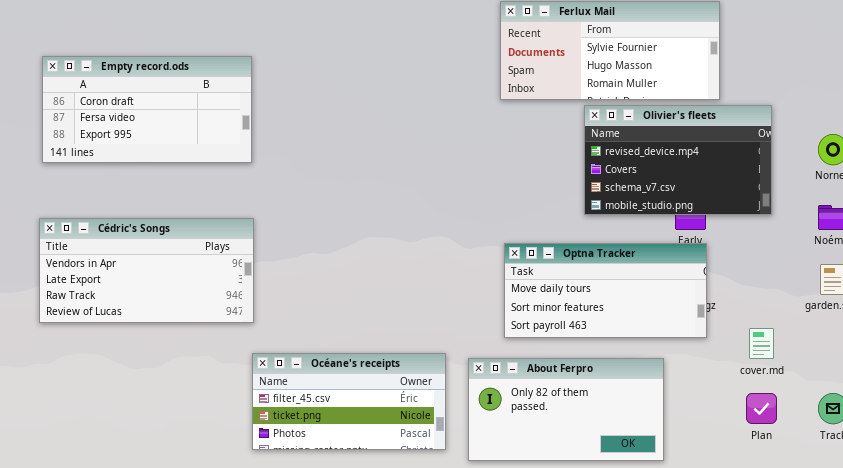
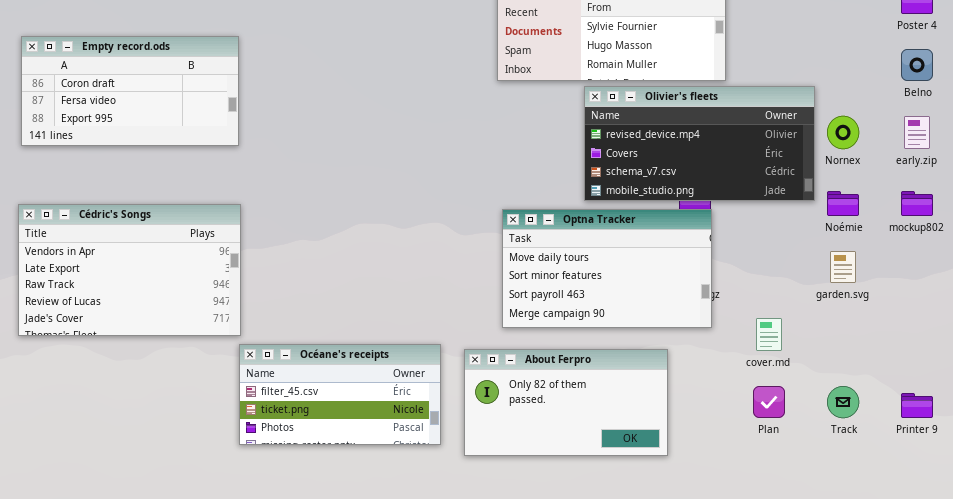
Olivier's fleets: [584,105,772,215] -> [584,86,815,201], resized
Cédric's Songs: [39,218,254,323] -> [18,204,241,336], resized
Optna Tracker: [504,243,707,338] -> [502,209,712,328], resized

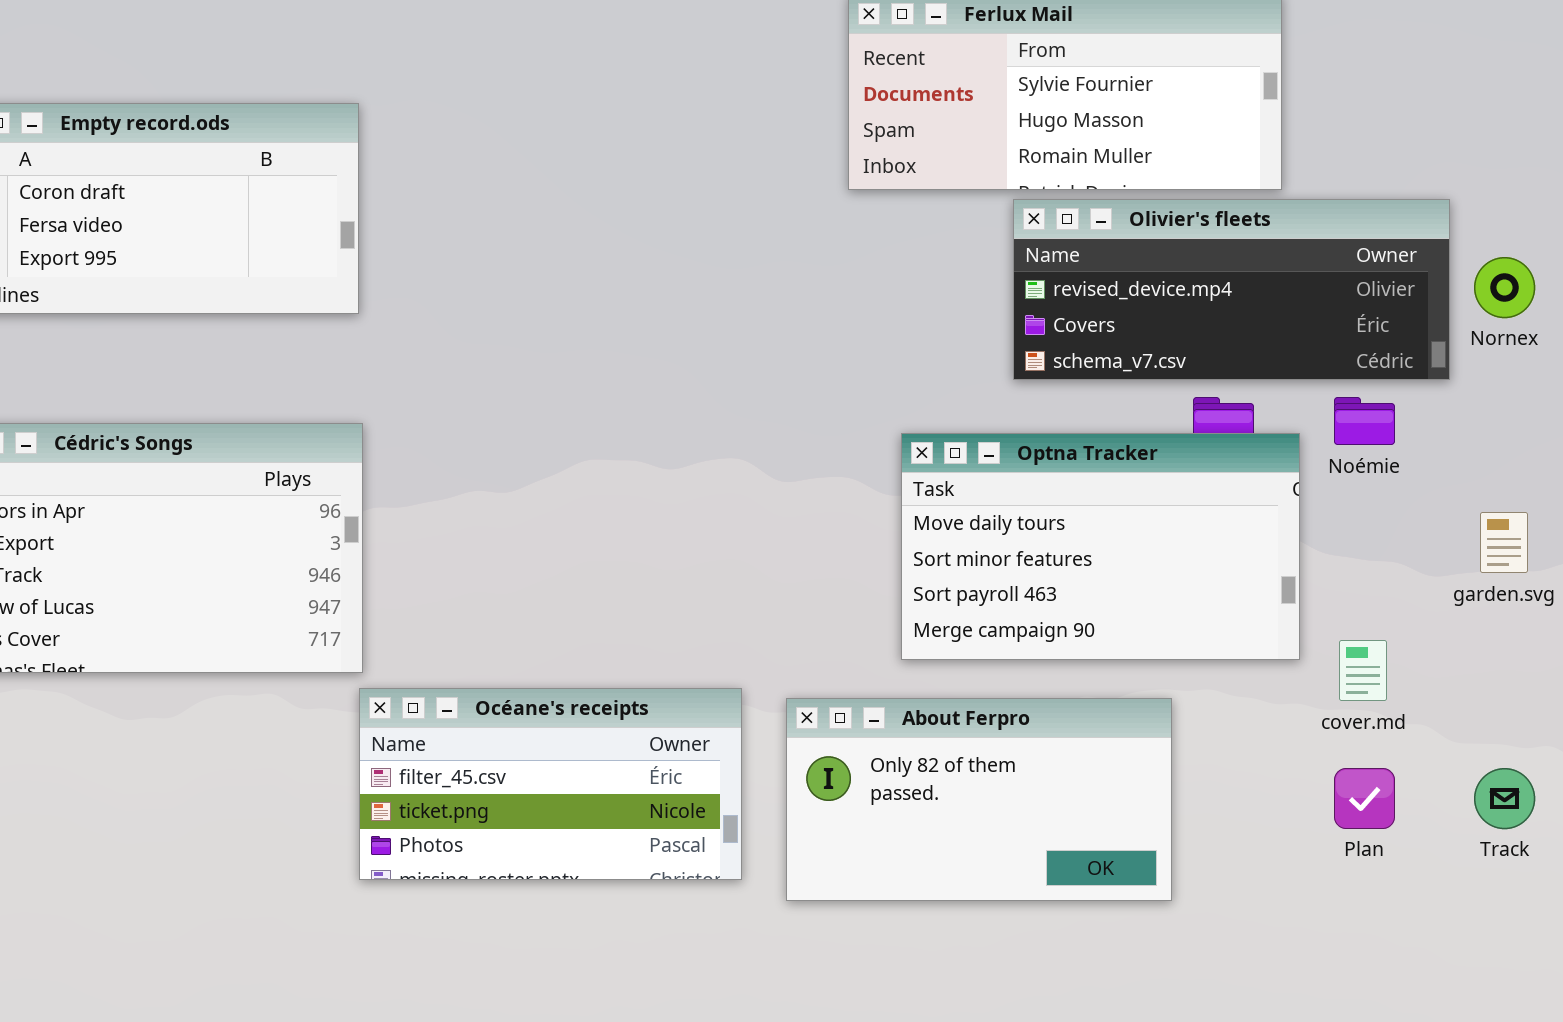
Olivier's fleets: [584,86,815,201] -> [1013,199,1450,380], resized
Noémie: [827,191,859,216] -> [1334,397,1395,445], moved
Optna Tracker: [502,209,712,328] -> [901,433,1300,660], moved

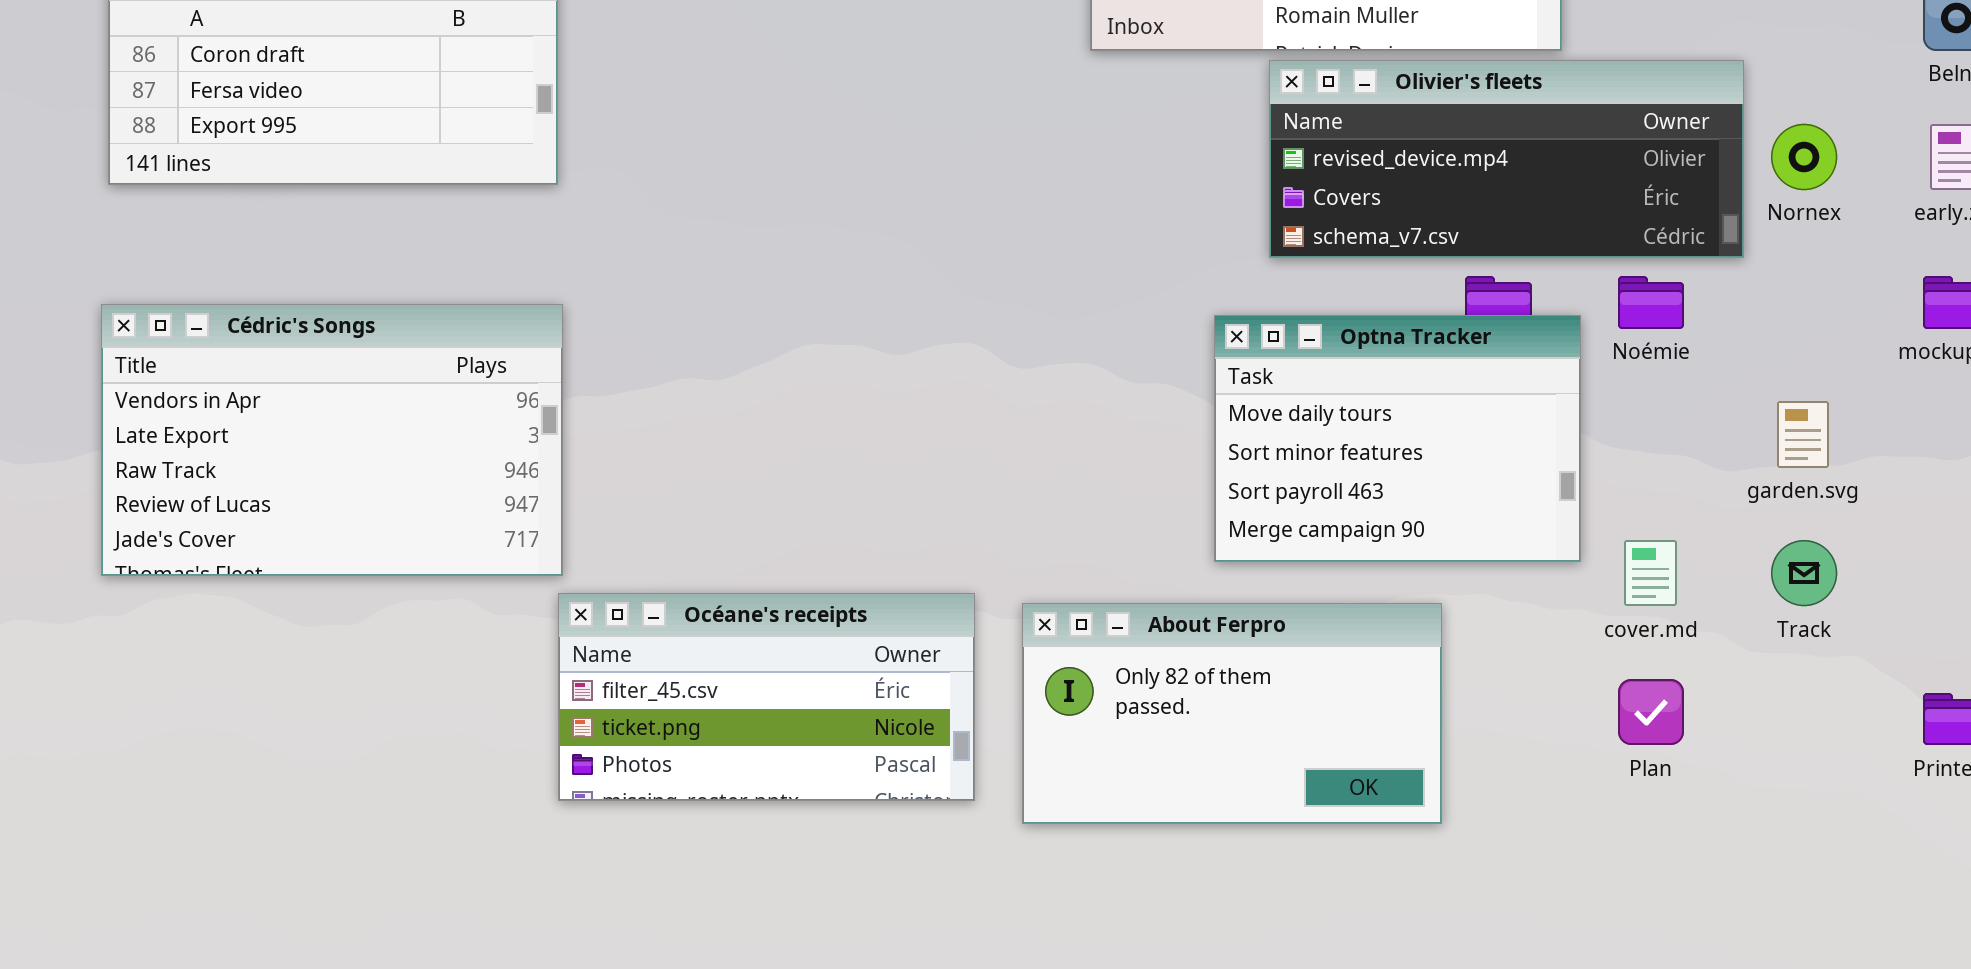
Optna Tracker: [901,433,1300,660] -> [1214,315,1581,562], resized
Track: [1474,768,1535,829] -> [1771,540,1837,606], moved

